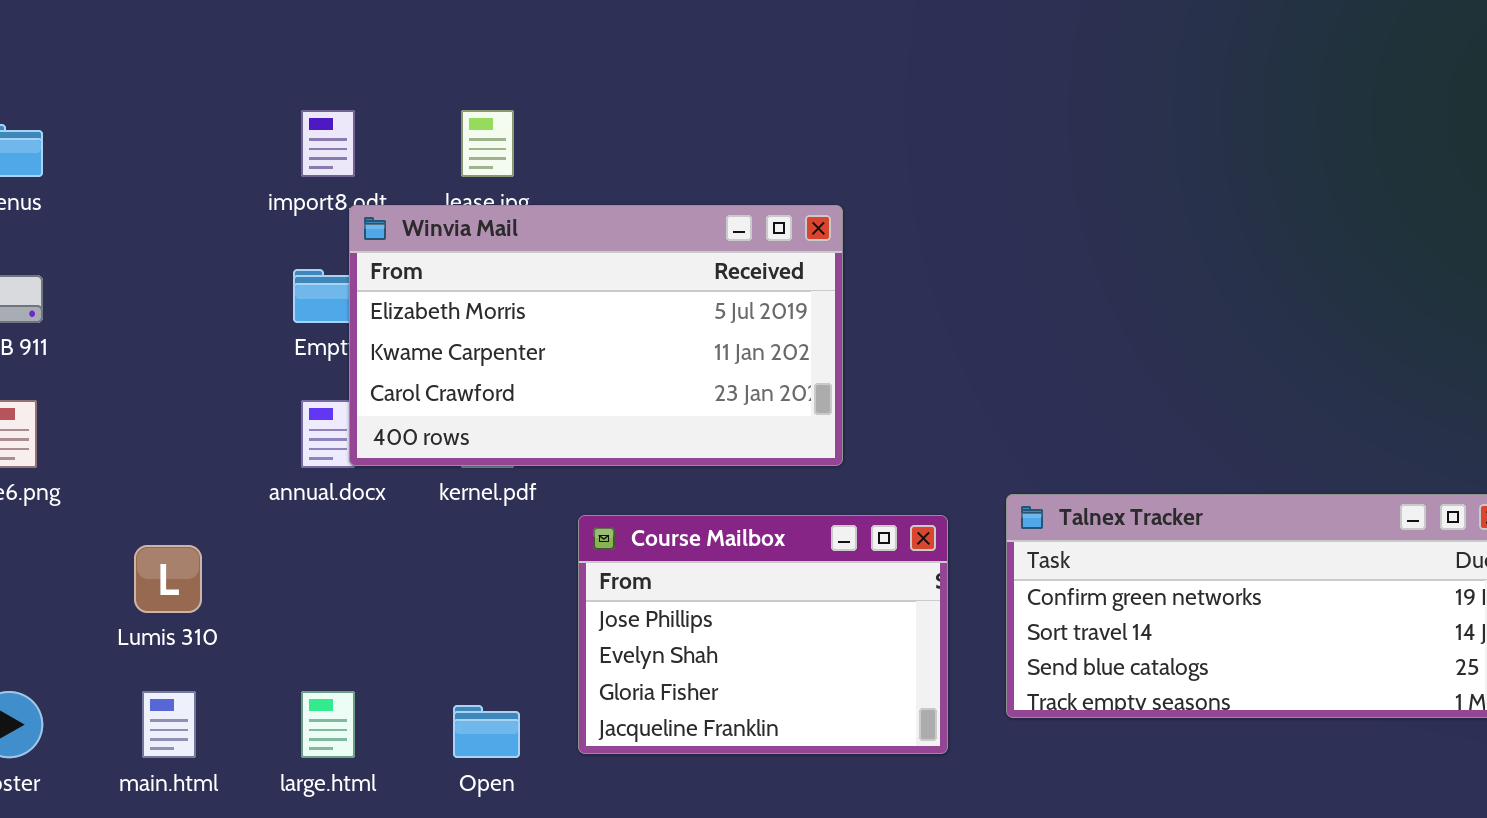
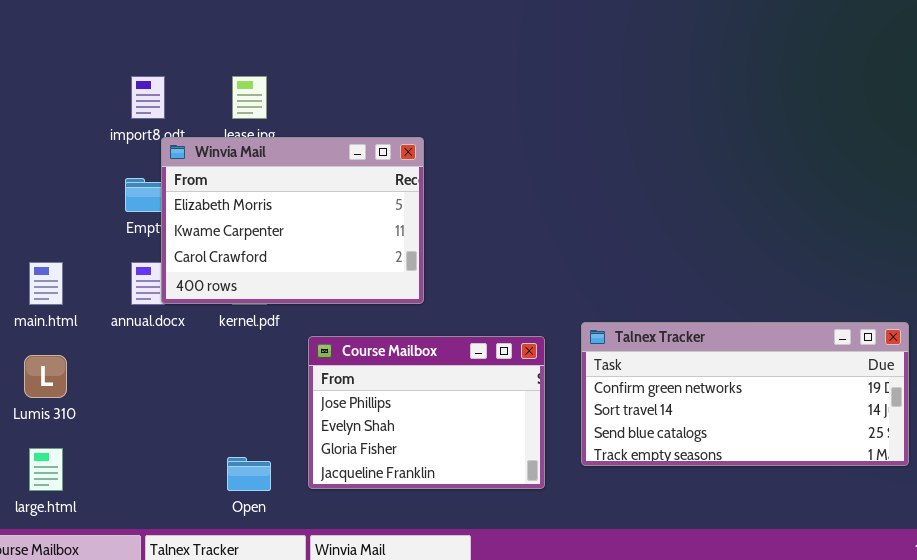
Winvia Mail: [349,205,843,466] -> [161,137,424,304], resized
main.html: [142,691,196,758] -> [29,262,63,305], moved
large.html: [301,691,355,758] -> [29,448,63,491], moved

